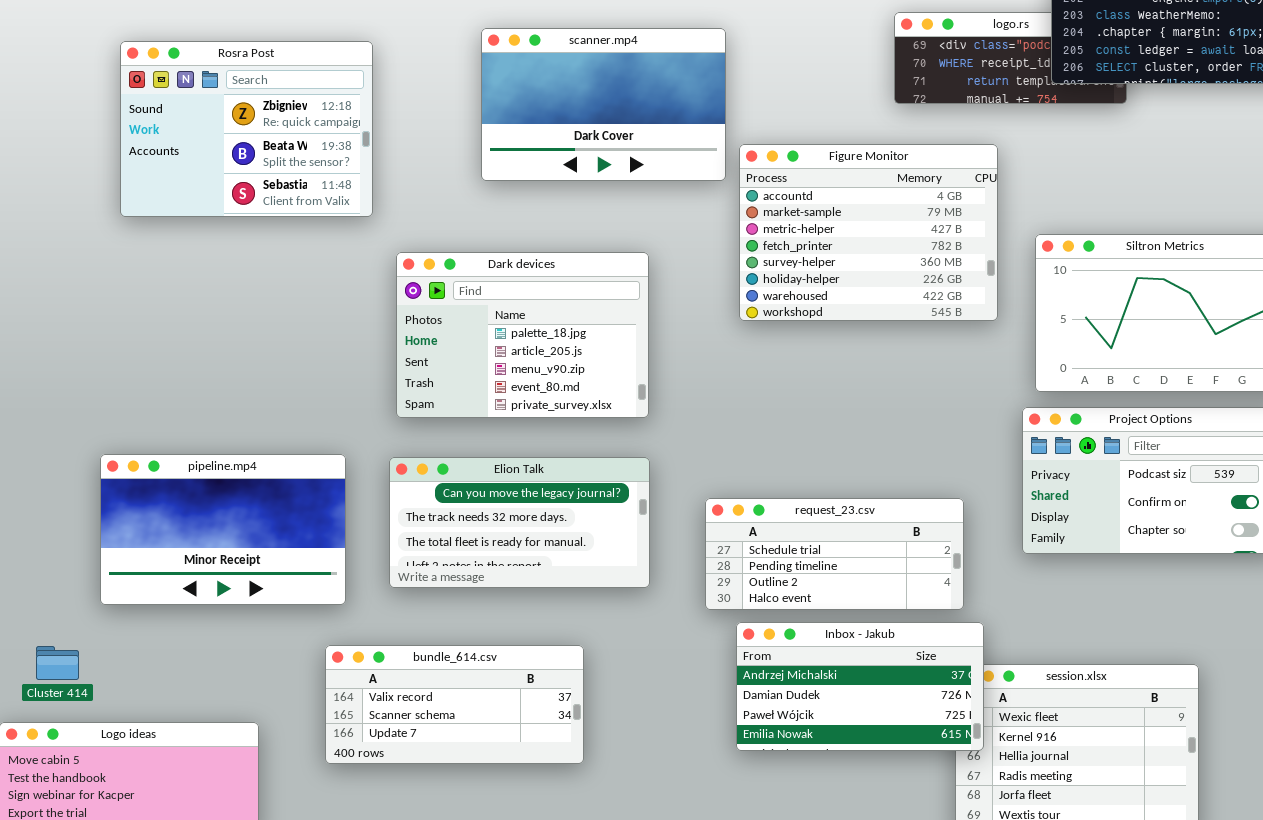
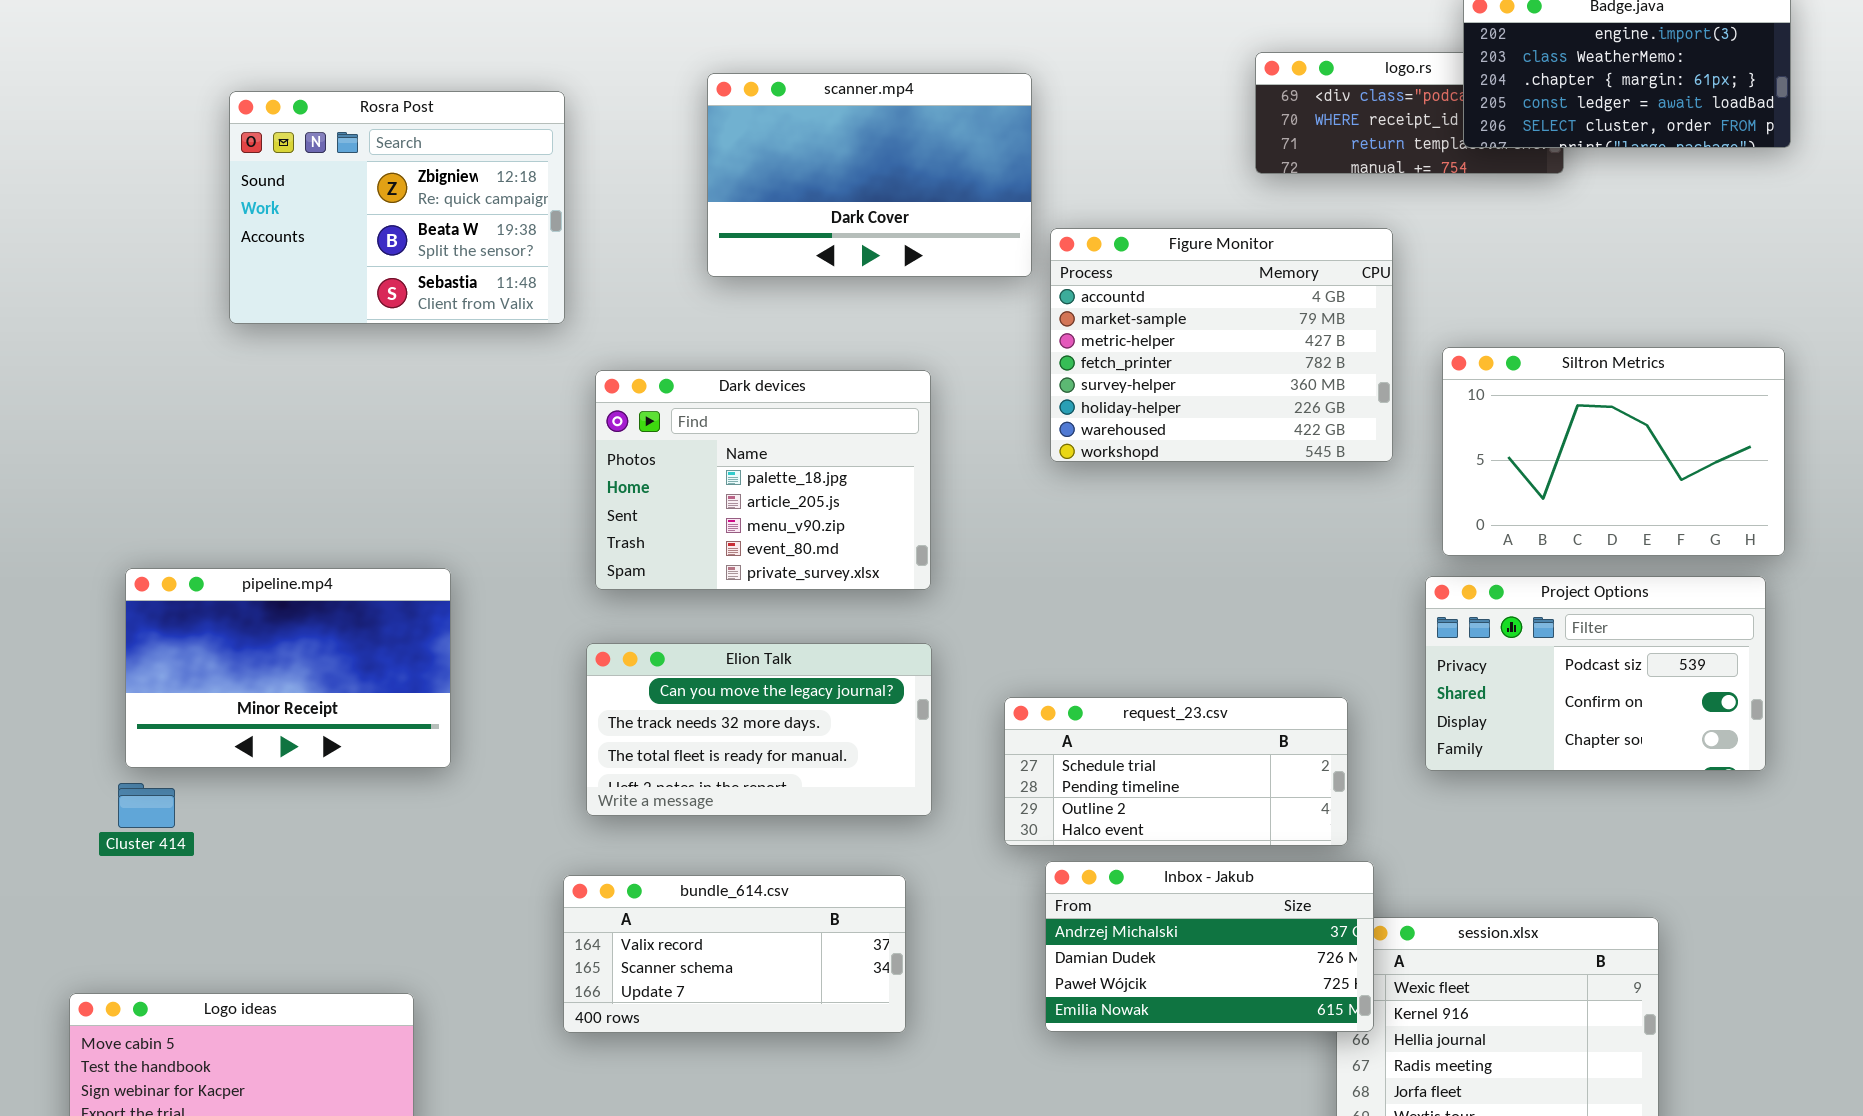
pipeline.mp4: [100,454,346,605] -> [125,568,451,768], moved
bundle_614.csv: [325,645,584,764] -> [563,875,906,1033], moved
Cluster 414: [36,646,79,680] -> [118,783,175,828], moved

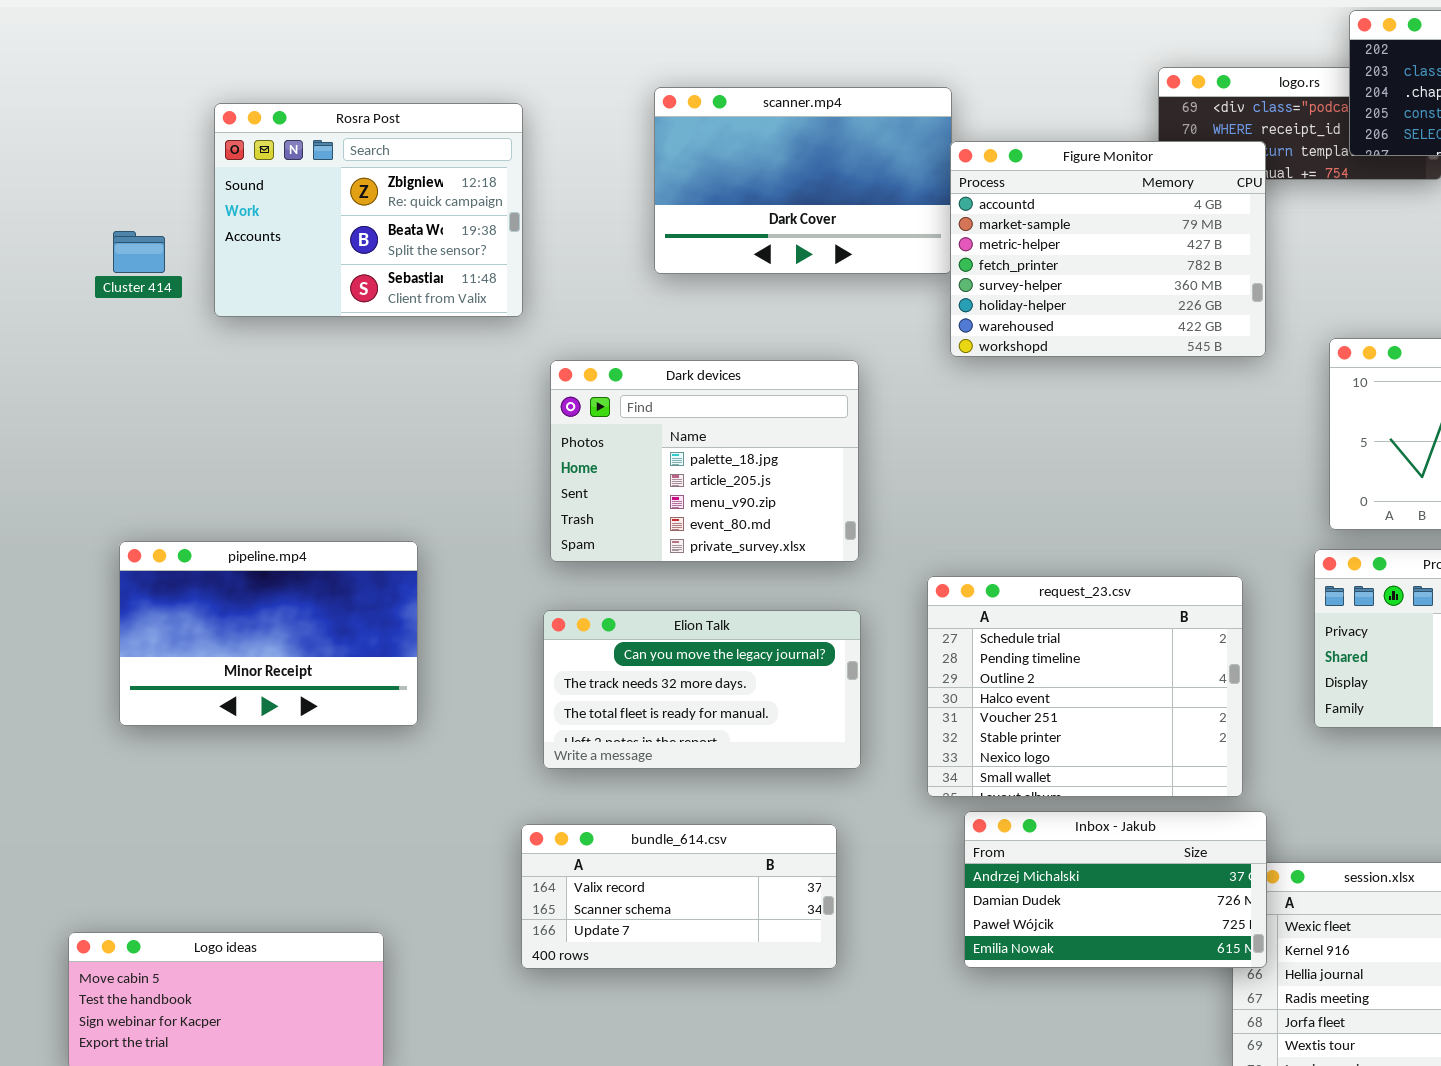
Figure Monitor: [1050,228,1393,462] -> [950,141,1266,357], moved
request_23.csv: [1004,697,1348,846] -> [927,576,1243,797], resized
Cluster 414: [118,783,175,828] -> [113,231,165,273], moved

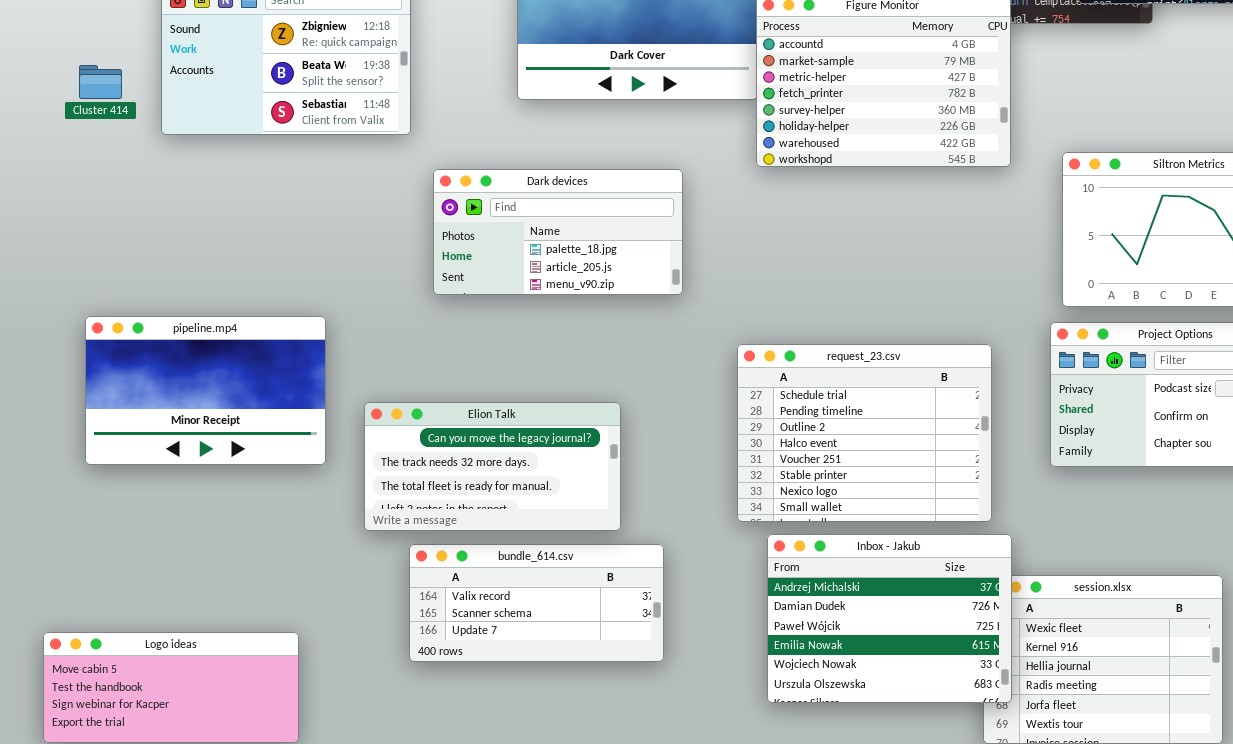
Dark devices: [550,360,859,562] -> [433,169,683,295], resized
Elion Talk: [543,610,861,769] -> [364,402,621,531], moved
Inbox - Jakub: [964,811,1267,968] -> [767,534,1012,703], resized

